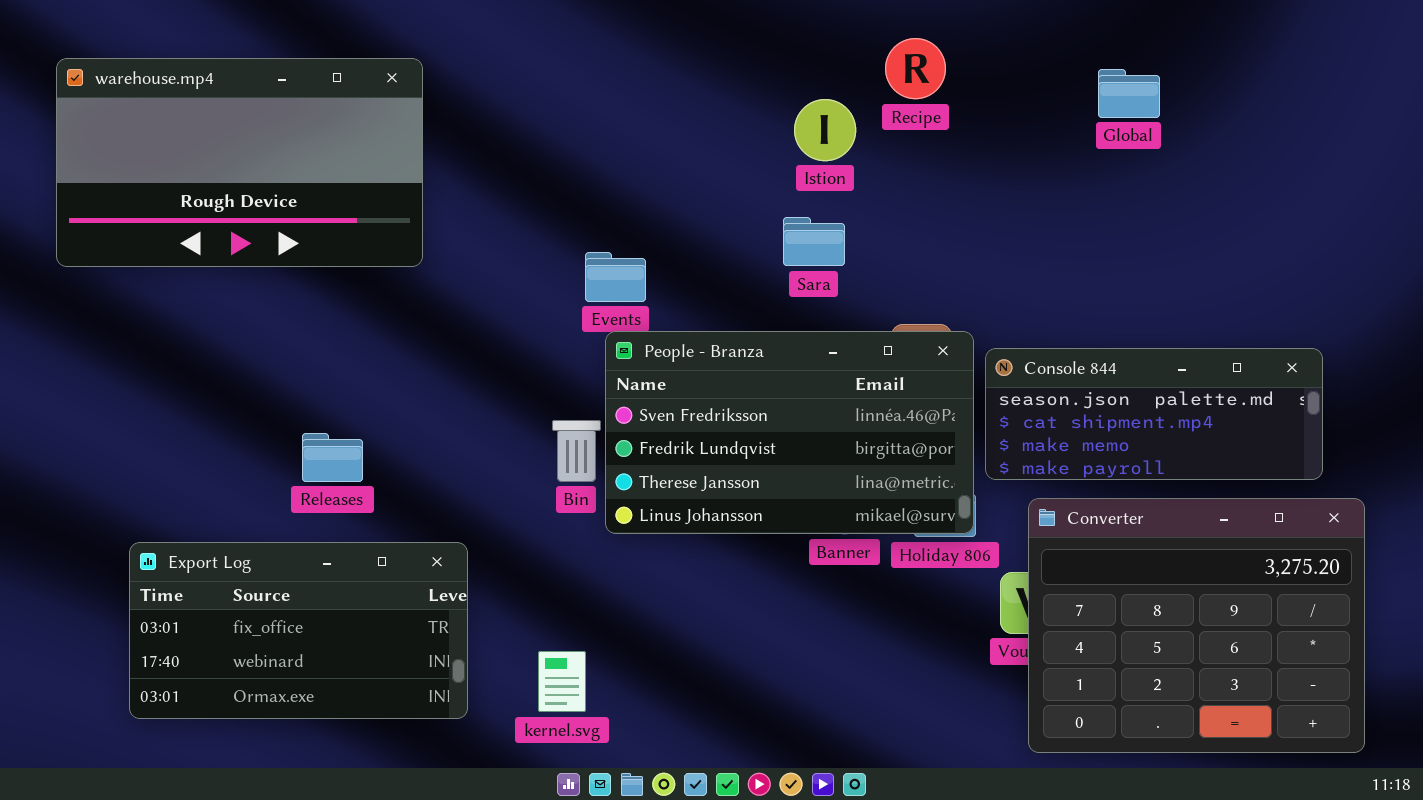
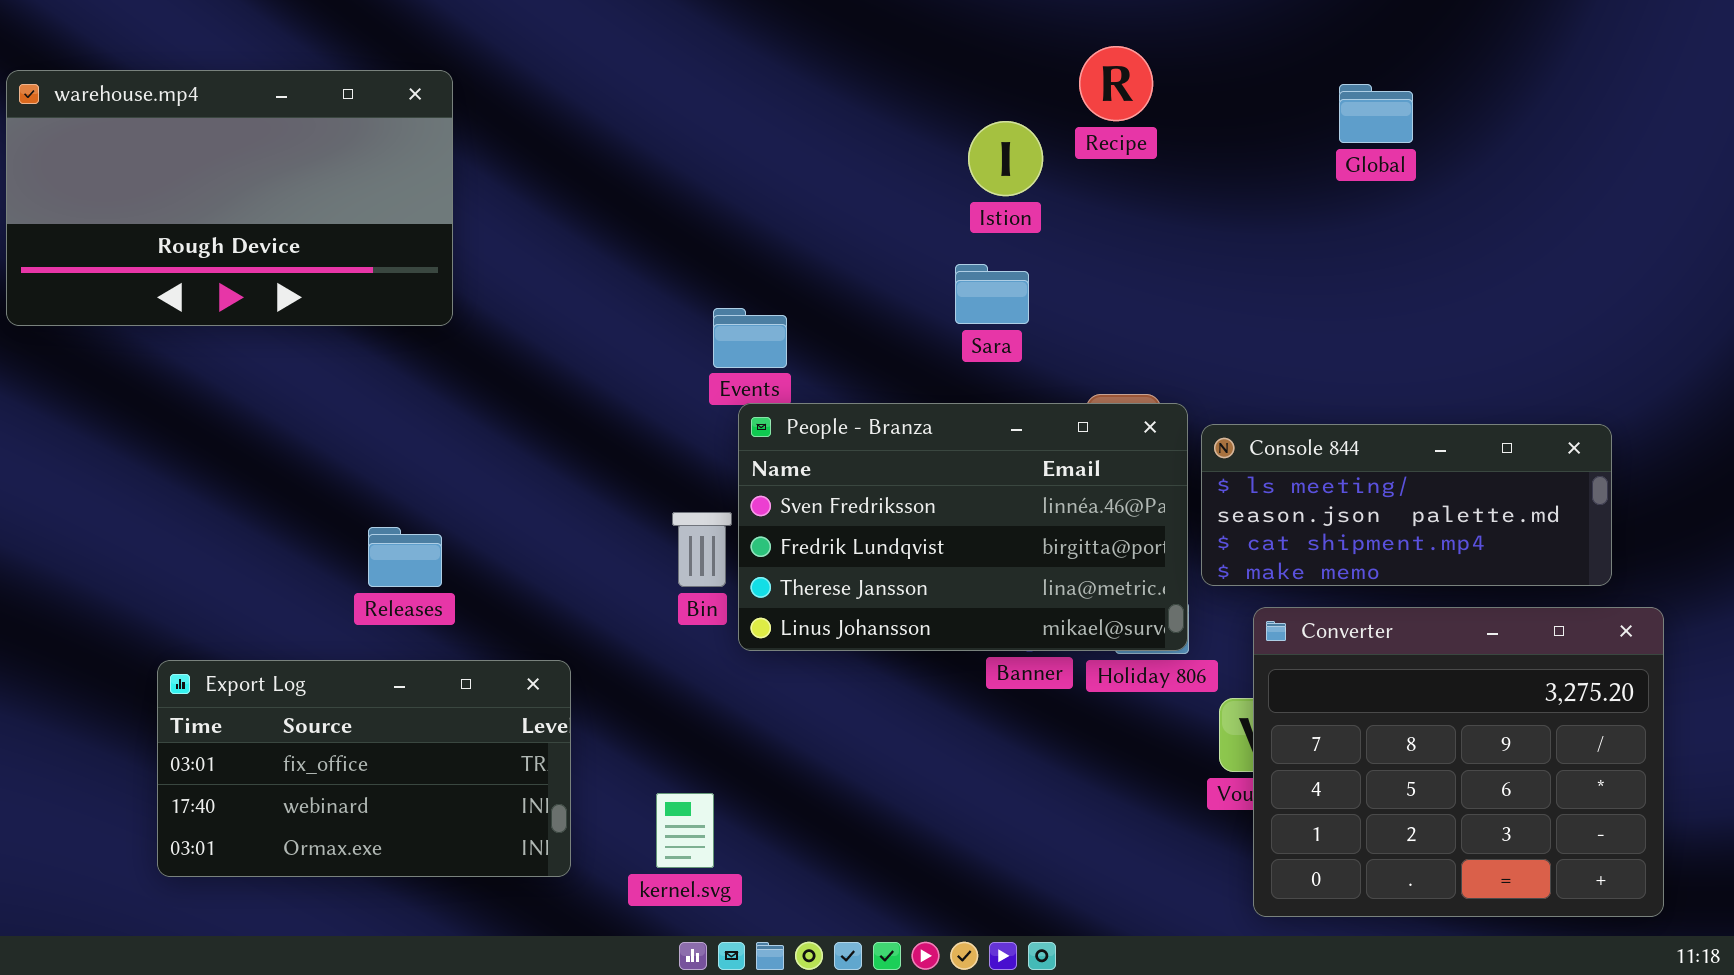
warehouse.mp4: [56,58,423,267] -> [6,70,453,326], moved
Console 844: [985,348,1323,480] -> [1201,424,1612,586], scrolled up 1 row

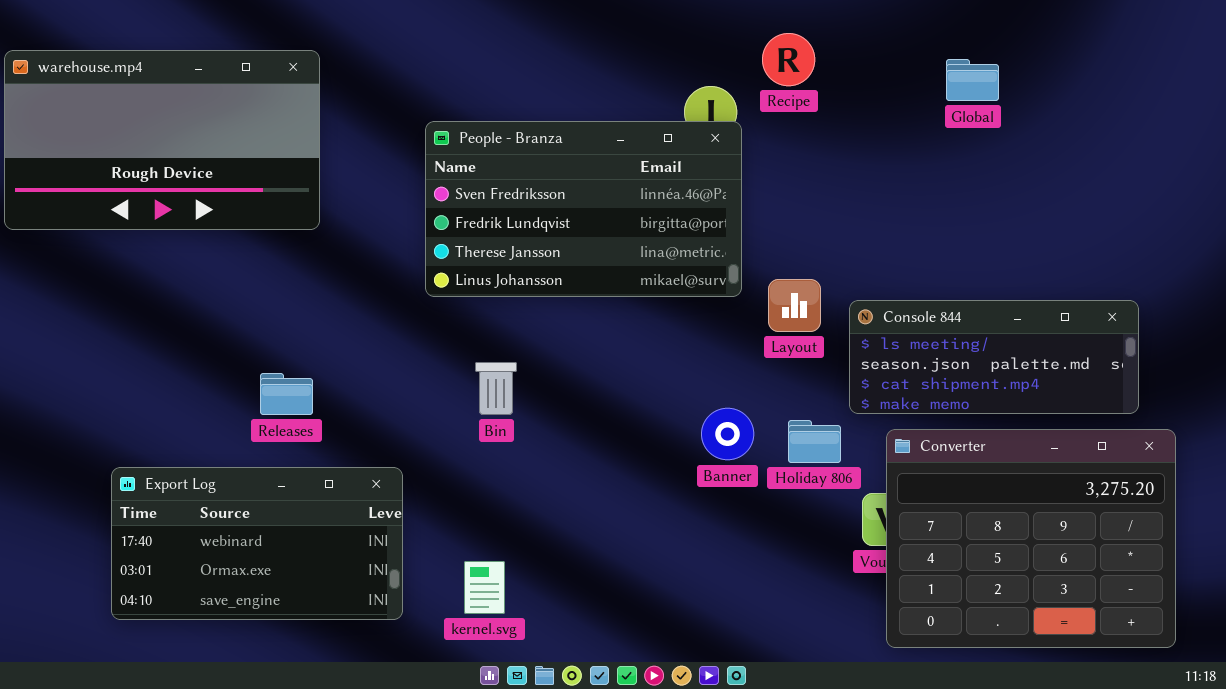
People - Branza: [738,403,1188,651] -> [425,121,742,297], moved
Export Log: [157,660,571,877] -> [111,467,403,620], scrolled down 1 row

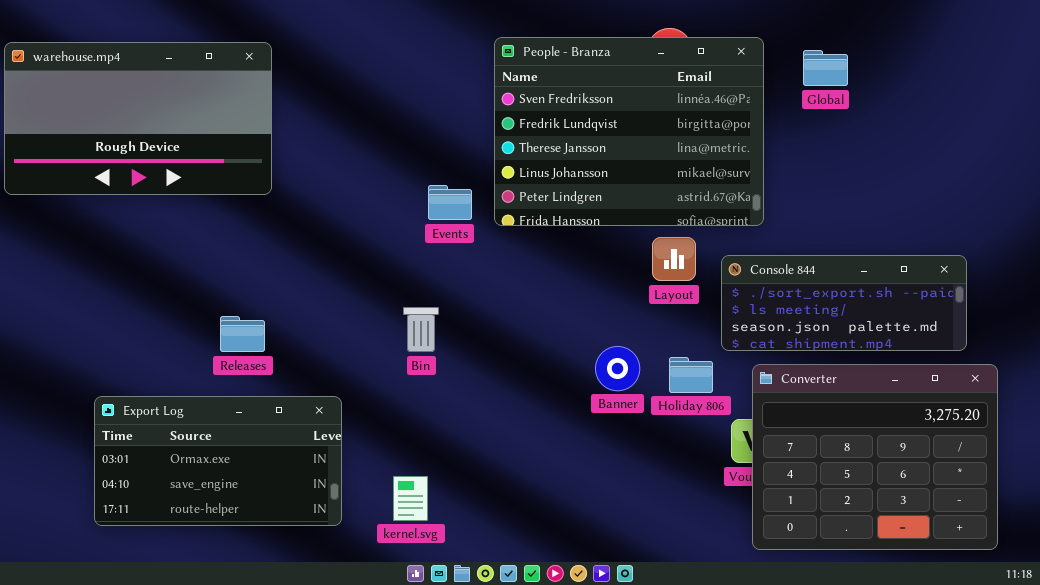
People - Branza: [425,121,742,297] -> [494,37,764,226], moved, resized
Console 844: [849,300,1139,414] -> [721,255,967,351], scrolled up 1 row
Export Log: [111,467,403,620] -> [94,396,342,526], scrolled down 1 row

